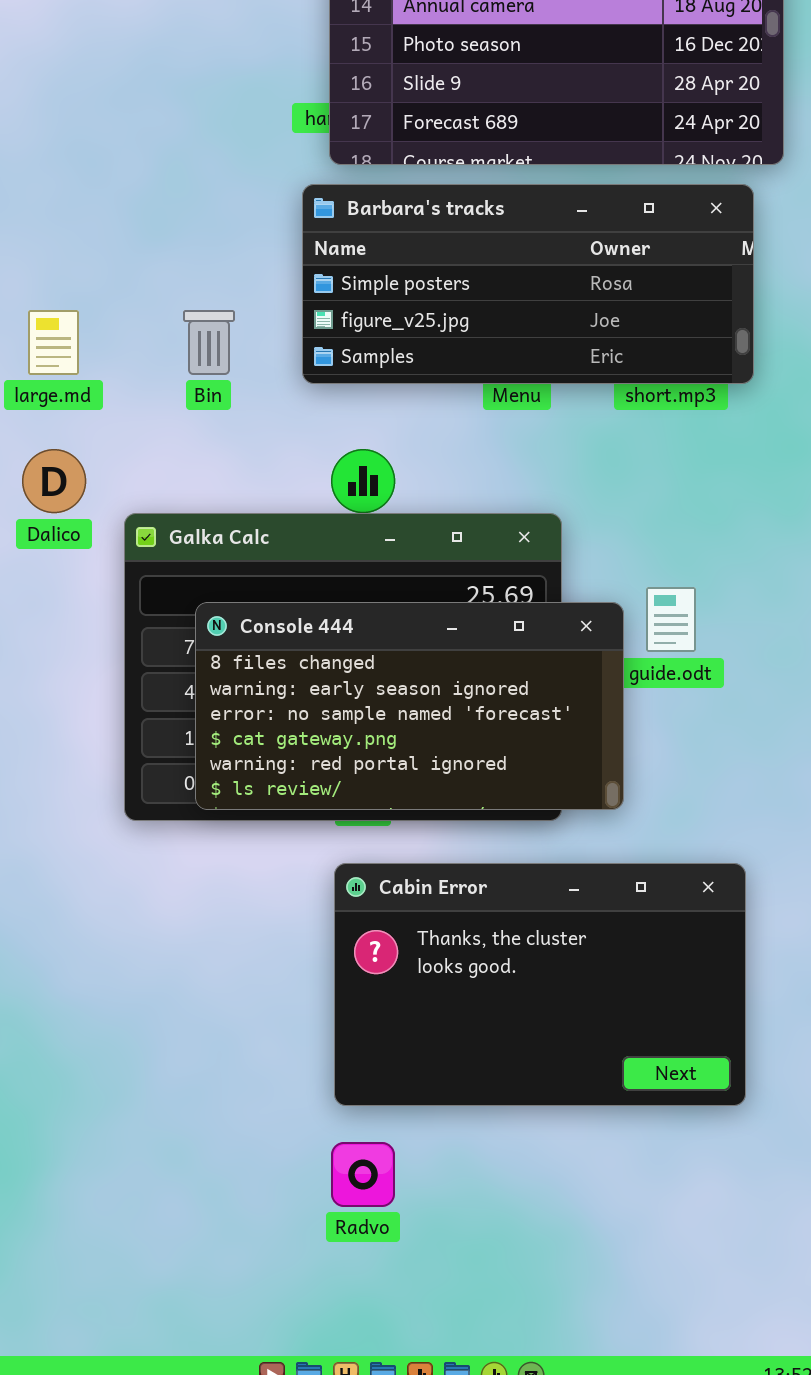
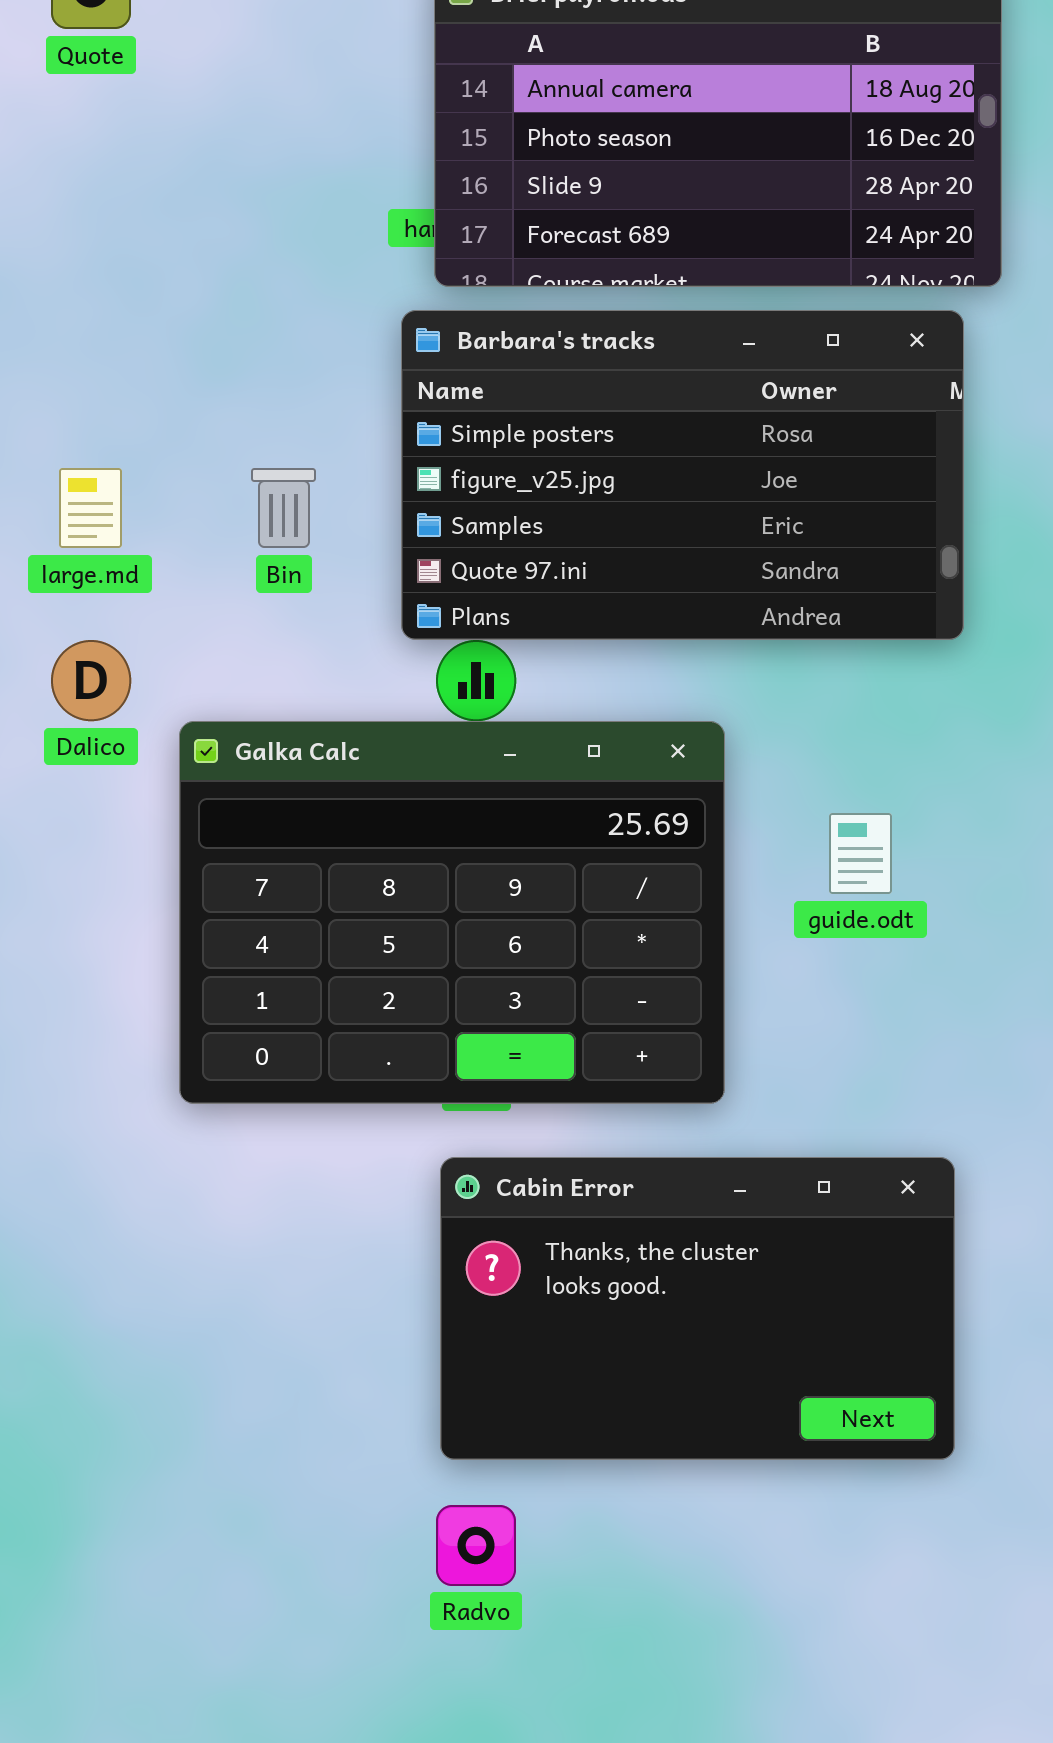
Barbara's tracks: [302,184,754,384] -> [401,310,964,640], resized
Console 444: [195,602,624,810] -> none, closed

